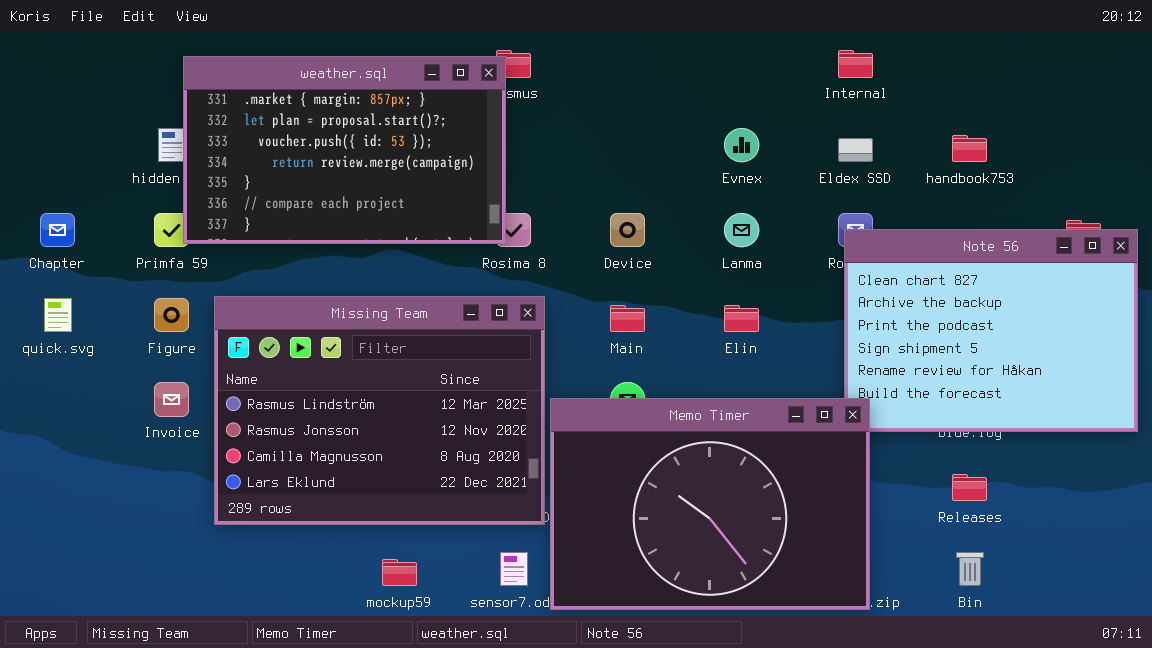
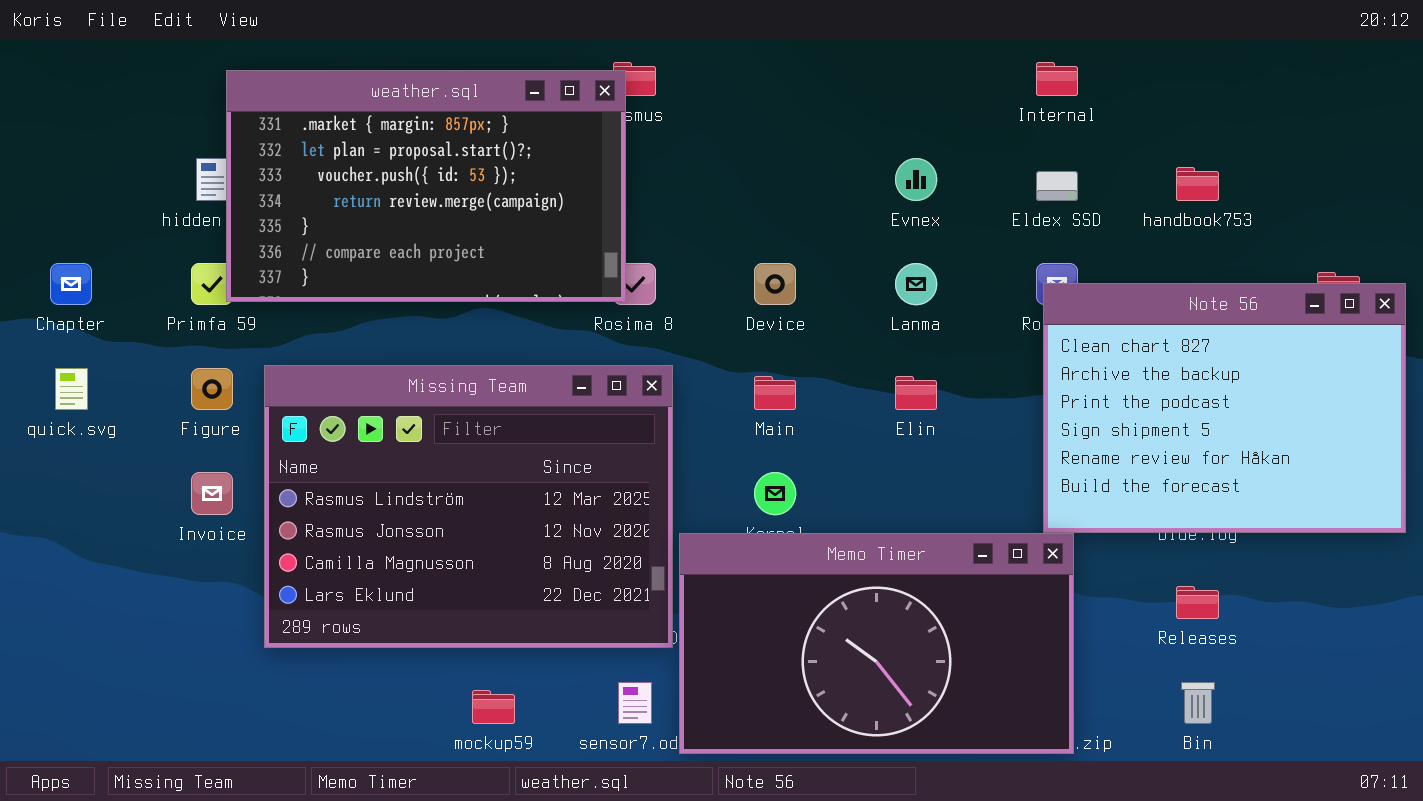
Memo Timer: [550,398,870,610] -> [679,533,1074,754], resized

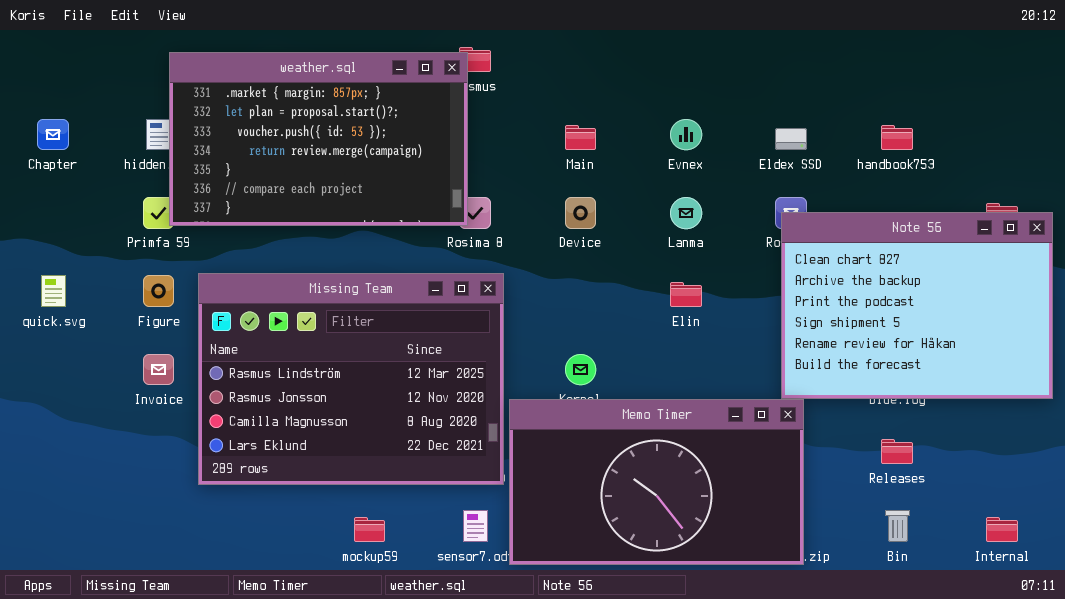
Internal: [1036,62,1078,96] -> [986,517,1018,542], moved
Chapter: [50,263,92,305] -> [37,119,69,150], moved
Main: [754,376,796,410] -> [565,125,596,150], moved

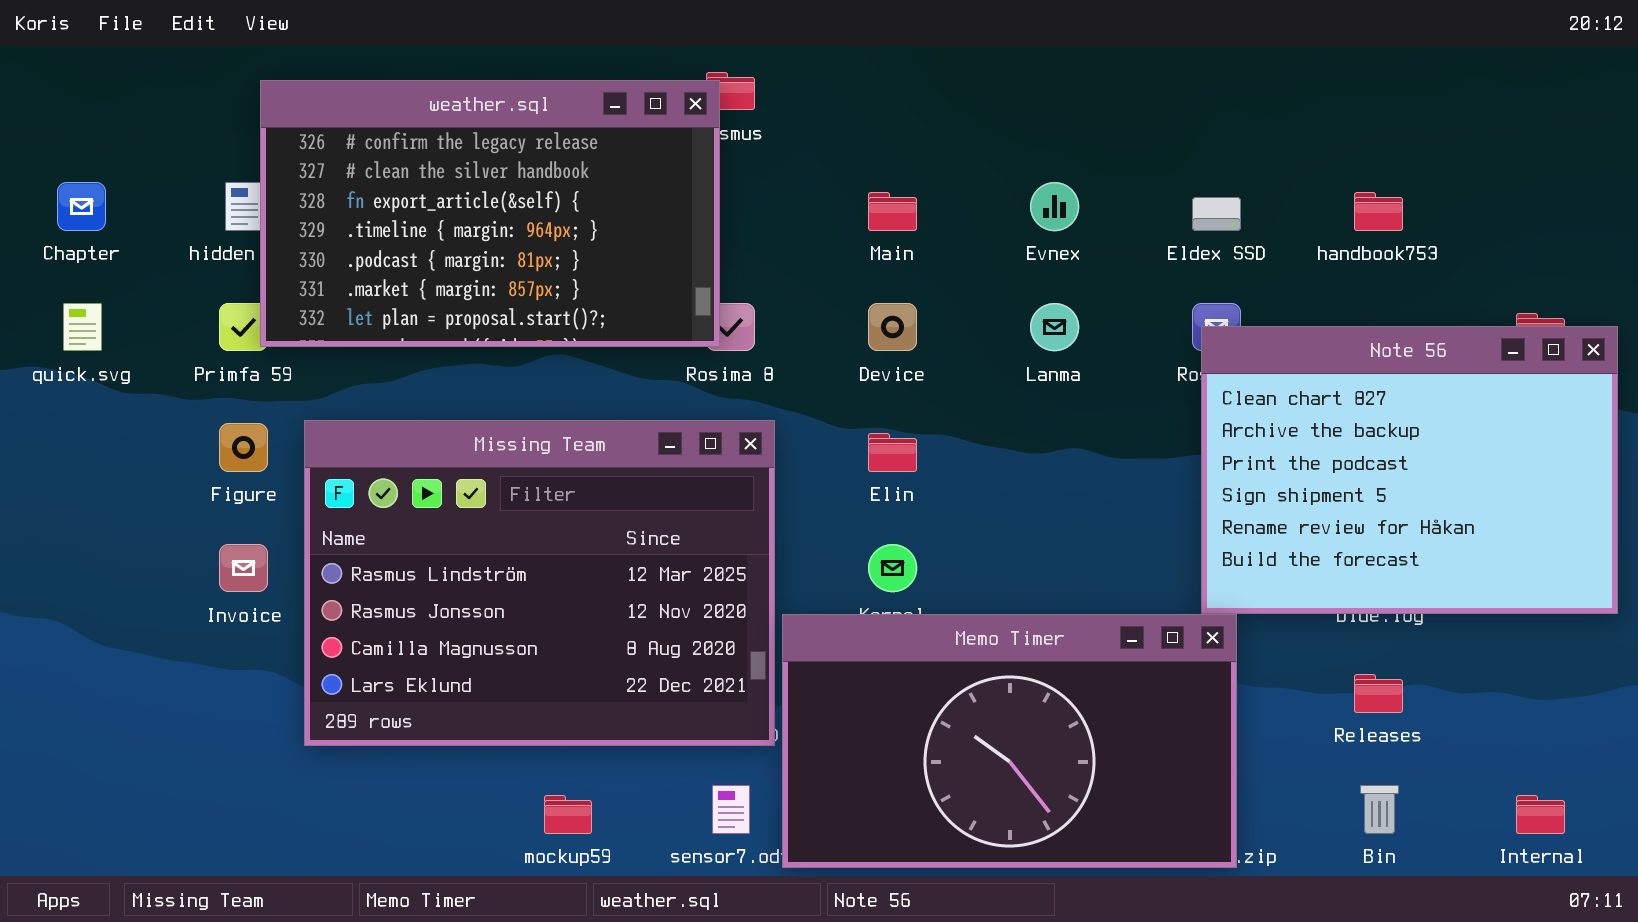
weather.sql: [169,52,468,226] -> [260,80,720,347], scrolled up 5 rows
quick.svg: [41,275,66,307] -> [63,303,102,351], moved
Elin: [670,282,702,307] -> [868,433,917,472], moved

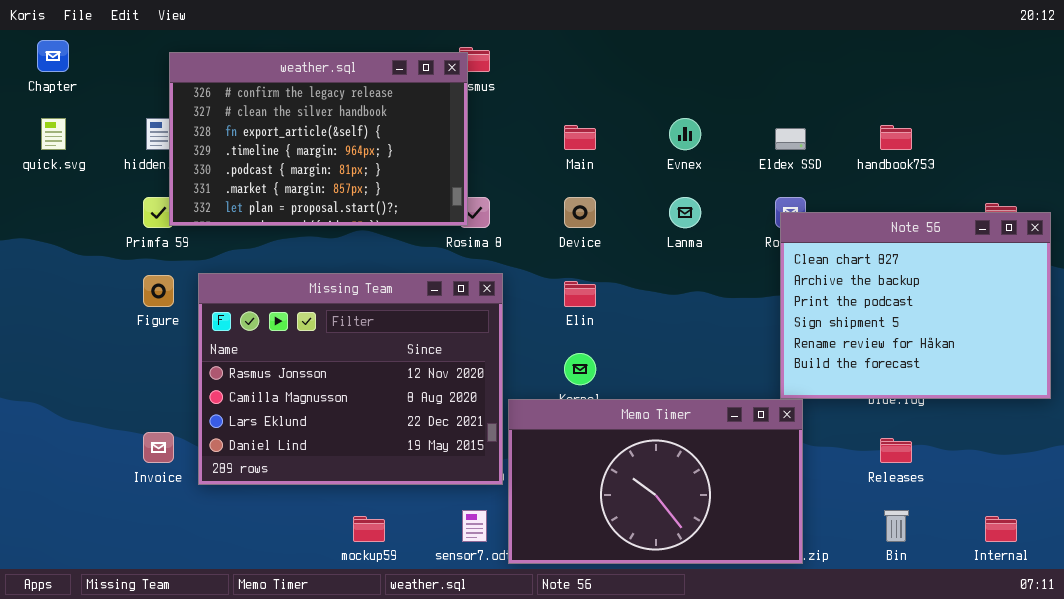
Chapter: [57,182,106,231] -> [37,40,69,72], moved
quick.svg: [63,303,102,351] -> [41,118,66,150], moved
Missing Team: [304,420,775,746] -> [198,273,503,485], scrolled down 1 row
Invoice: [219,544,268,592] -> [143,432,174,463], moved

